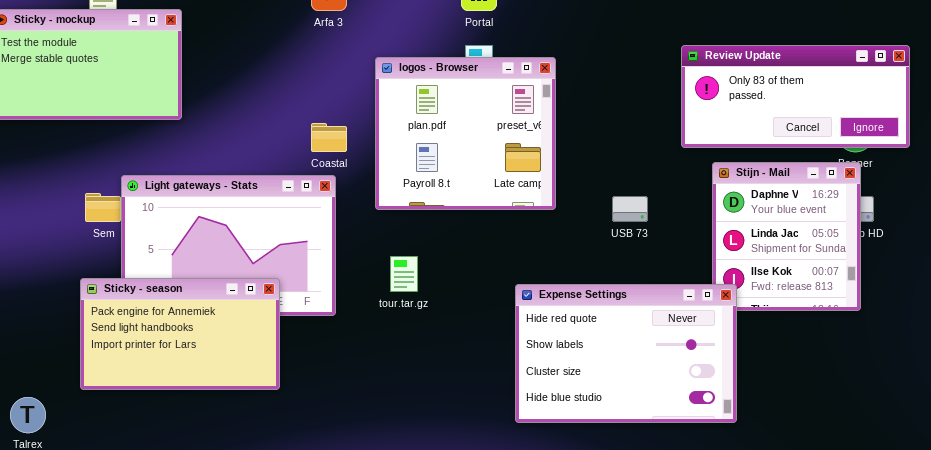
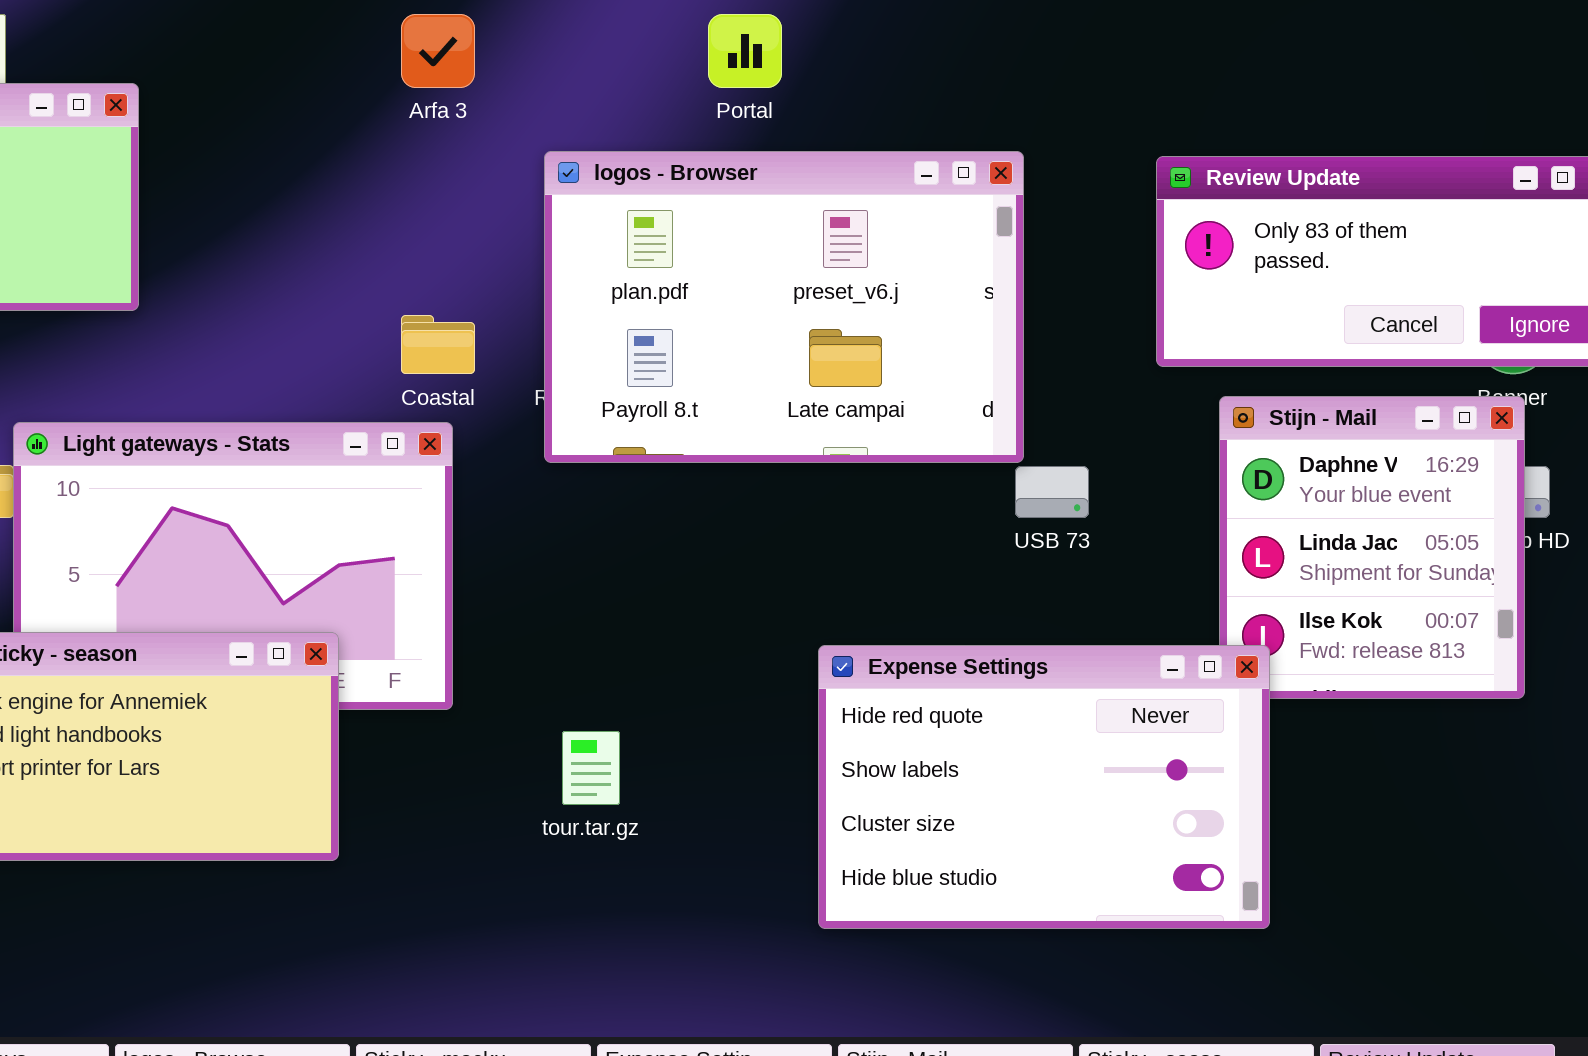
logos - Browser: [375,57,556,210] -> [544,151,1024,463], moved, resized
tour.tar.gz: [390,256,418,292] -> [562,731,620,805], moved

